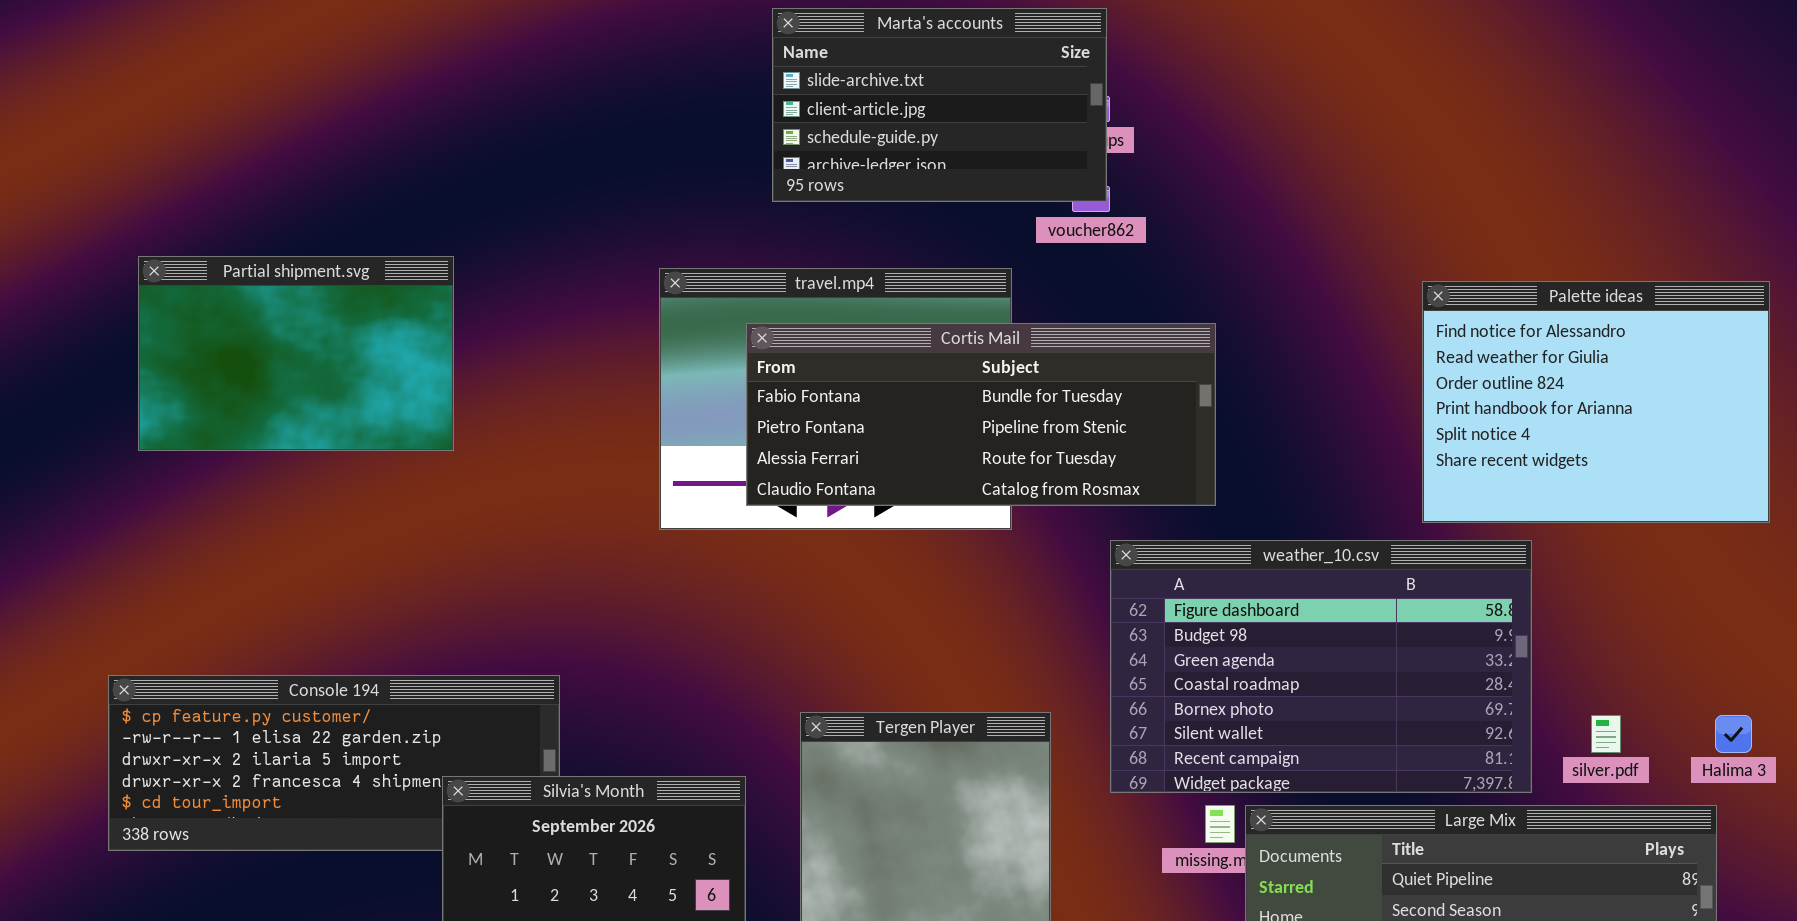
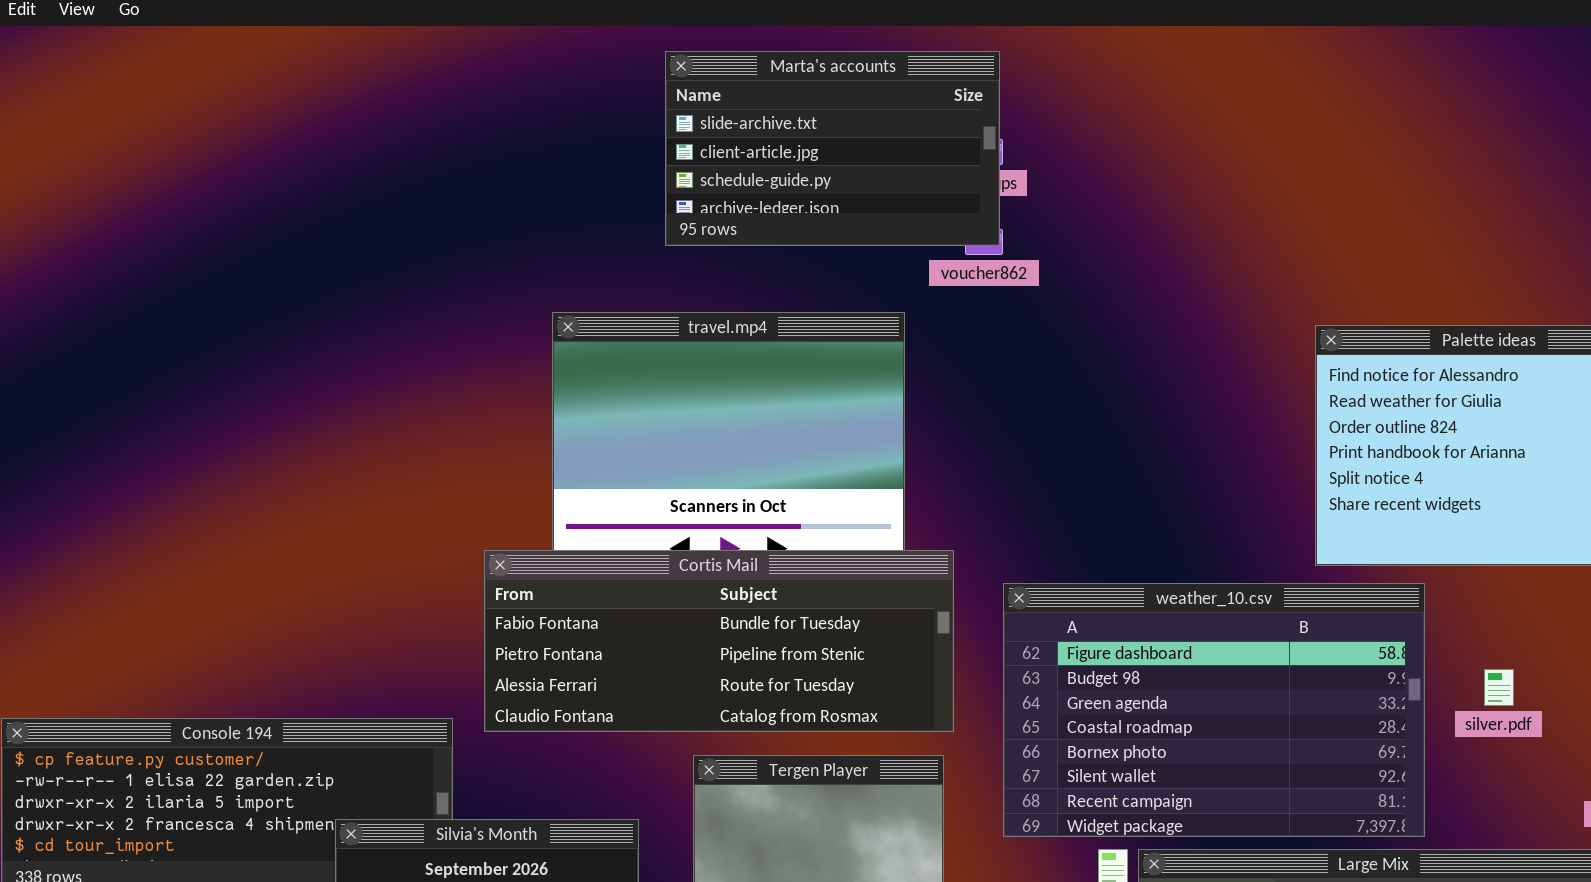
Partial shipment.svg: [138,256,454,451] -> none, closed
Cortis Mail: [746,323,1216,506] -> [484,550,954,732], moved
silver.pdf: [1591,715,1621,753] -> [1484,669,1514,706], moved

